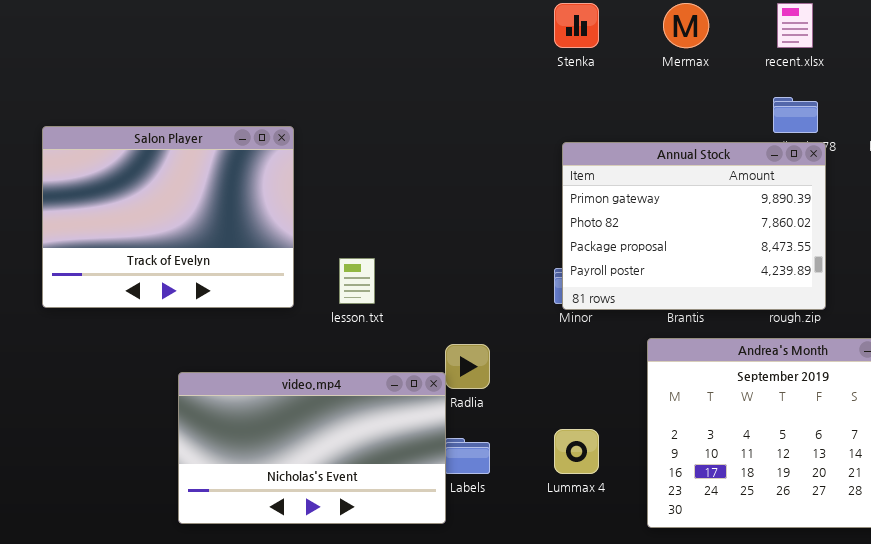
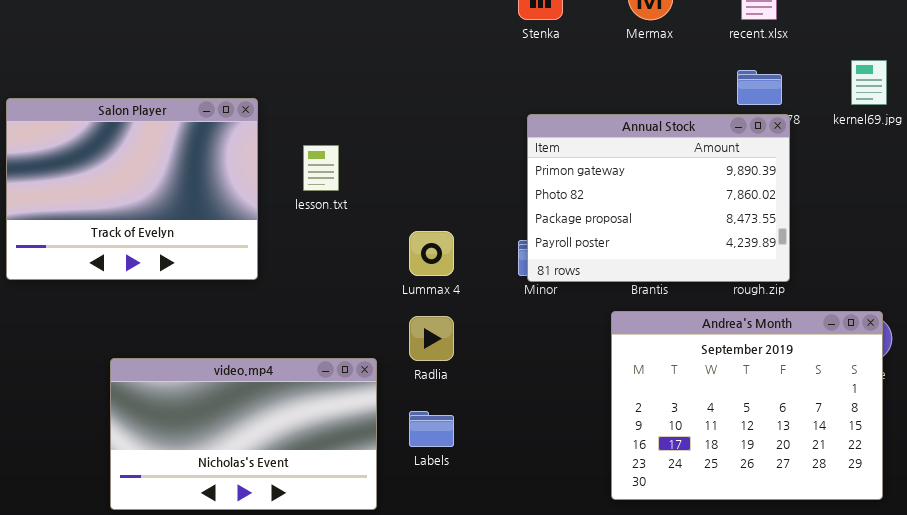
lesson.txt: [339,258,375,304] -> [303,145,339,191], moved
video.mp4: [178,372,446,524] -> [110,358,377,510], moved
Lummax 4: [554,429,599,474] -> [409,231,454,276], moved

